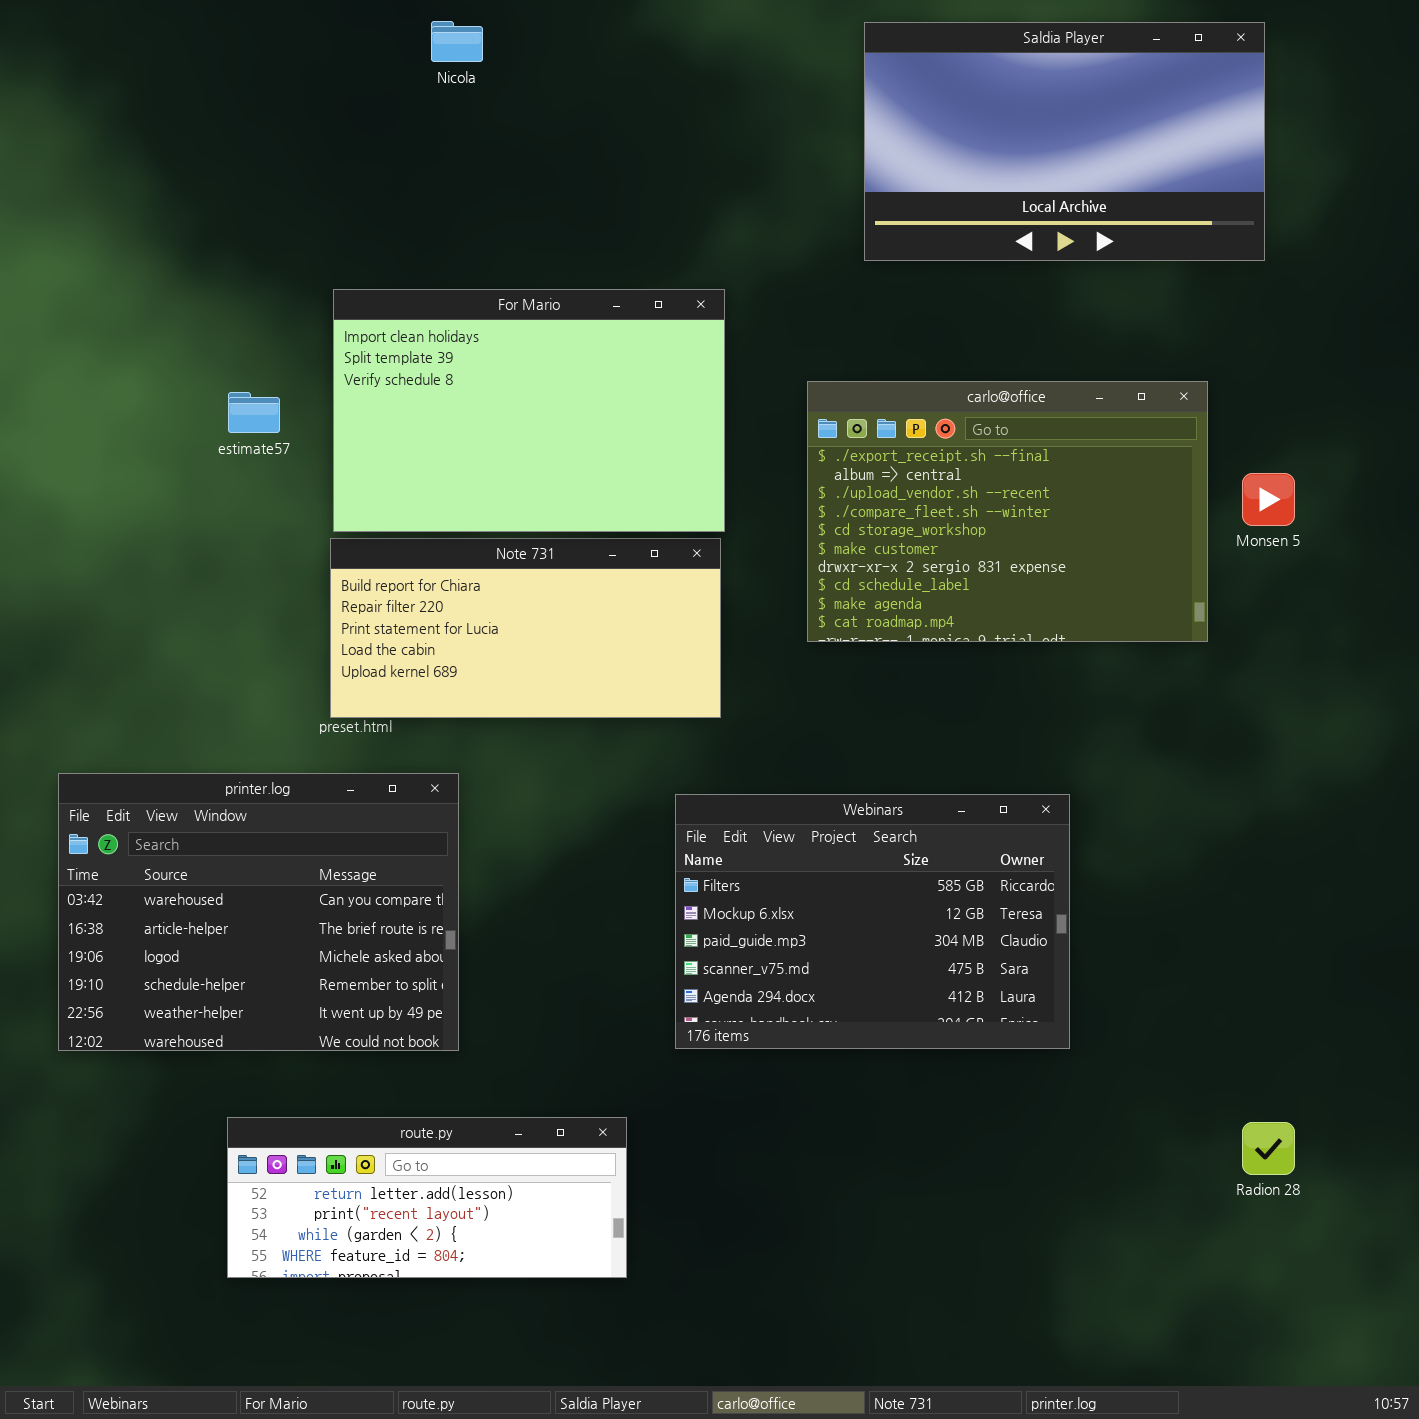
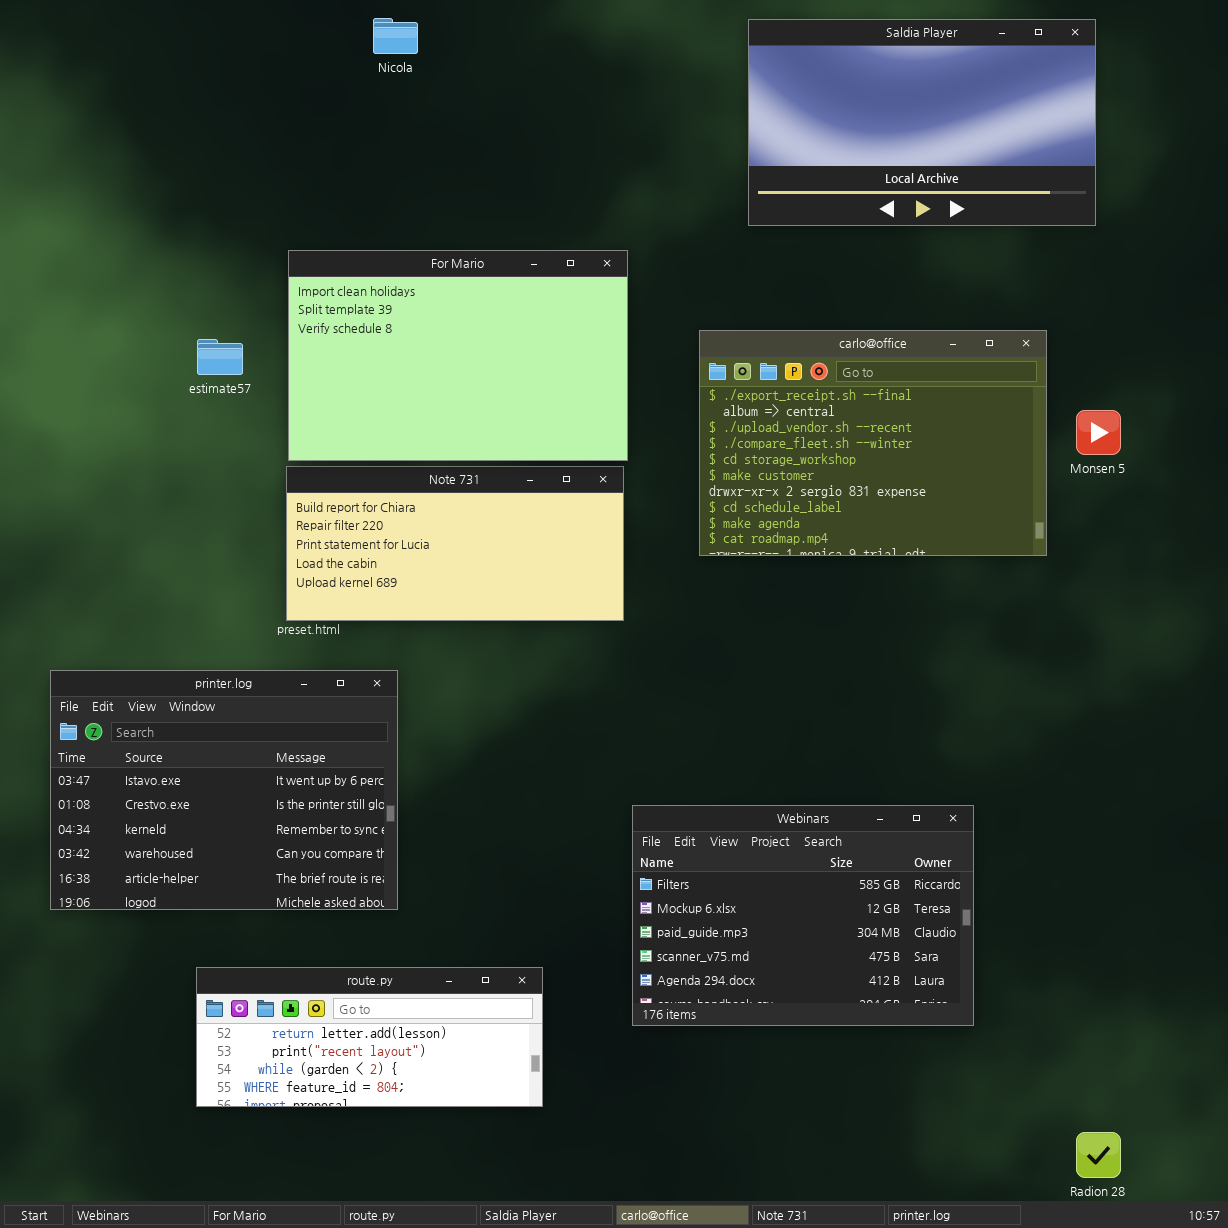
printer.log: [58,773,459,1051] -> [50,670,398,910], scrolled up 3 rows
Webinars: [675,794,1070,1049] -> [632,805,974,1026], moved
Radion 28: [1242,1122,1295,1175] -> [1076,1132,1121,1178], moved

